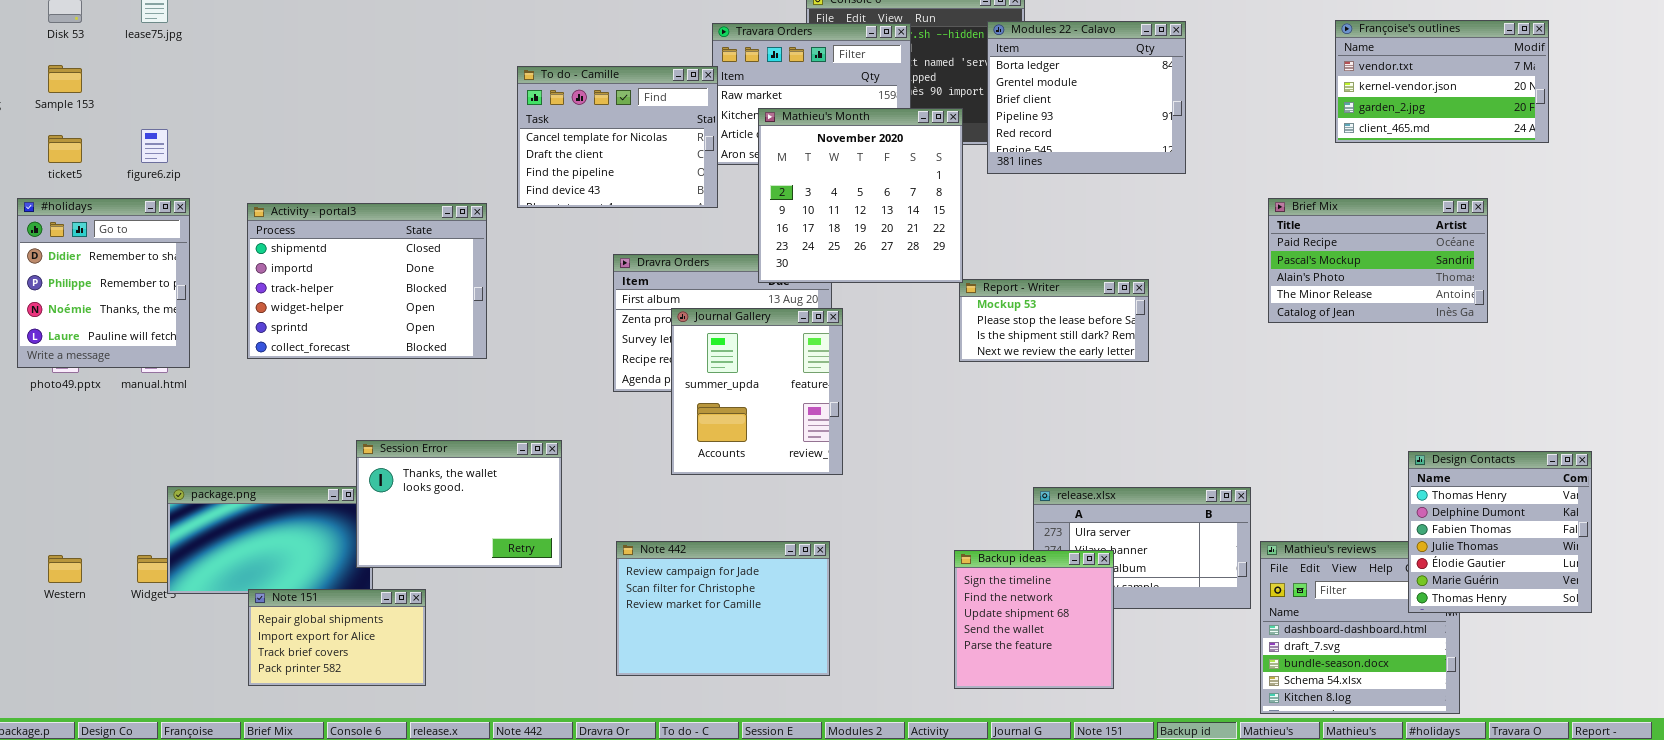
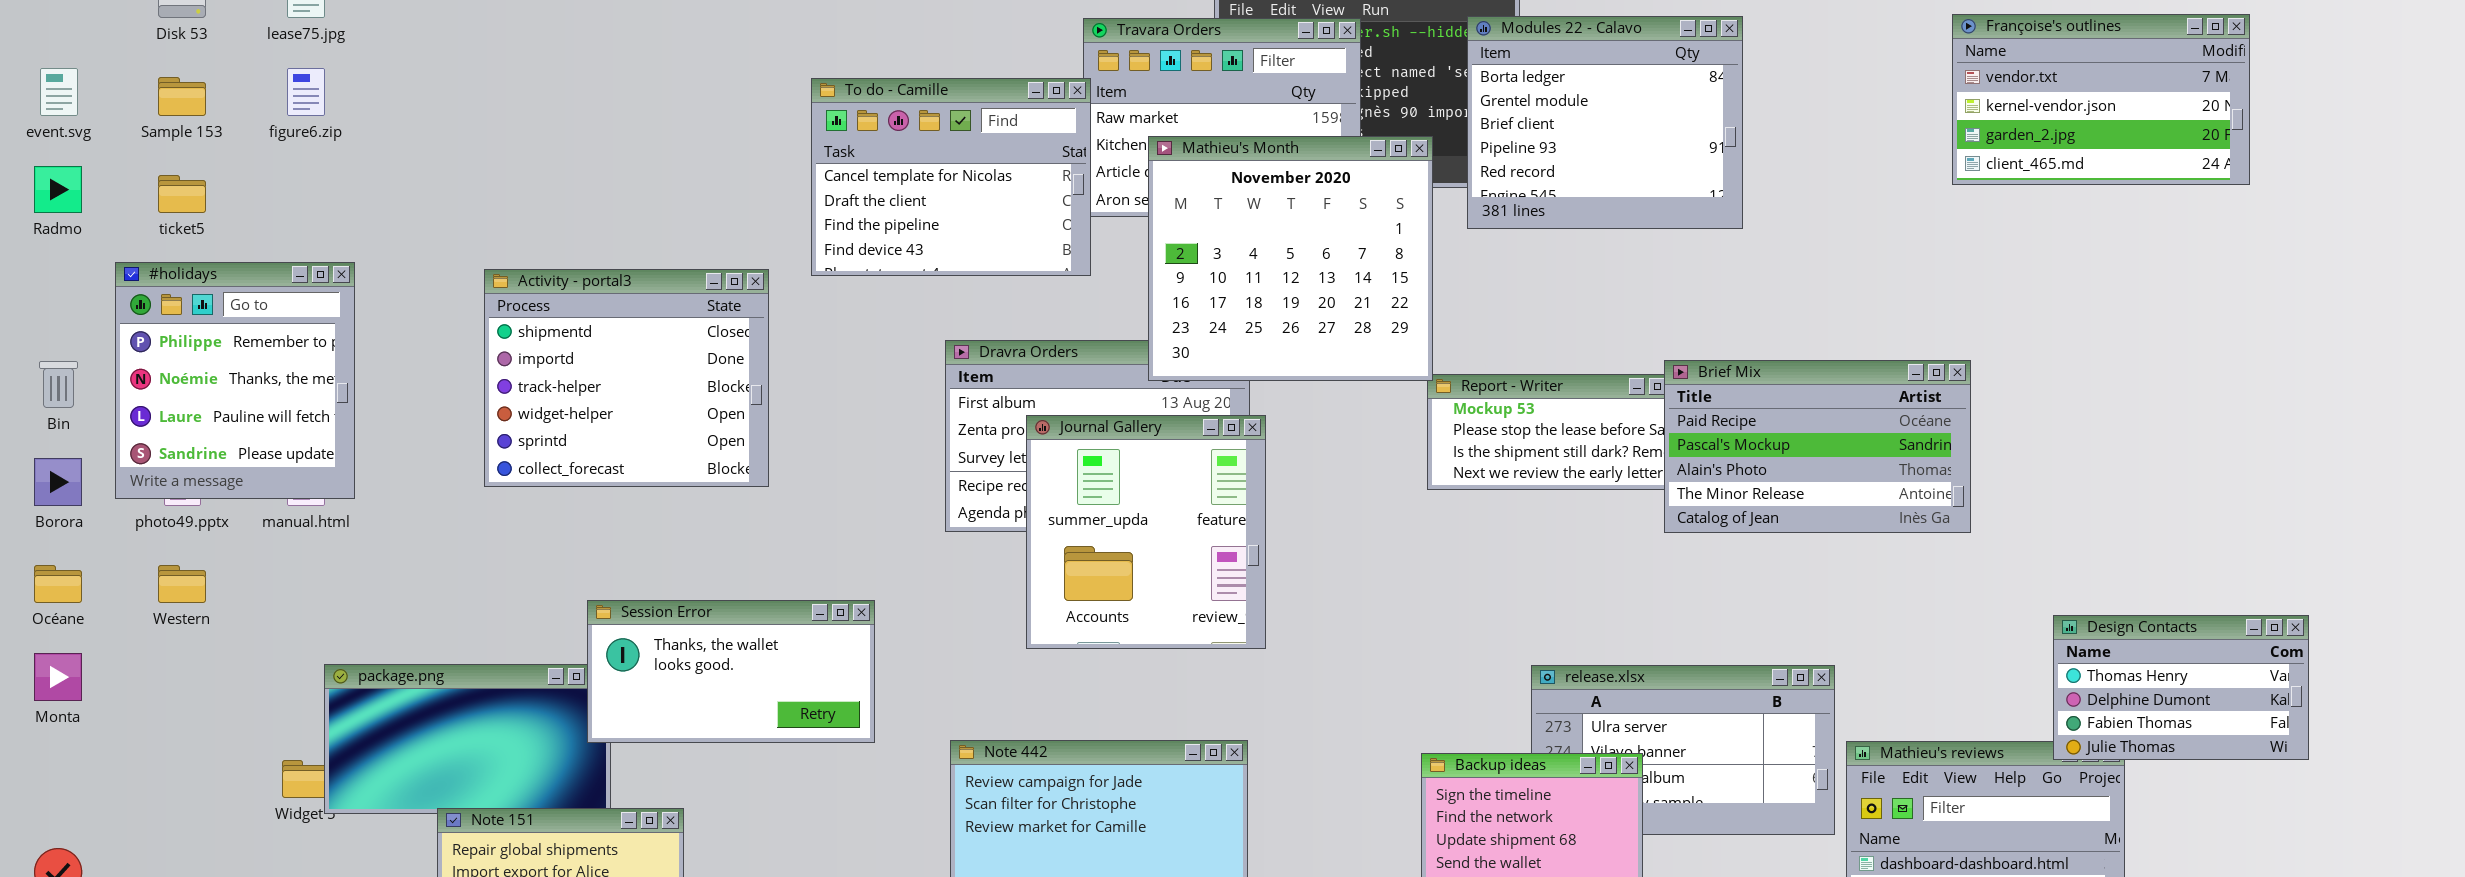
figure6.zip: [141,129,168,163] -> [287,68,325,116], moved
#holidays: [17,198,190,368] -> [115,262,355,499], scrolled down 1 row
Brief Mix: [1268,198,1488,323] -> [1664,360,1971,533], moved
Activity - portal3: [247,203,487,359] -> [484,269,769,487], resized
Session Error: [356,440,562,568] -> [587,600,875,743], resized
Design Contacts: [1408,451,1592,613] -> [2053,615,2309,760], resized
Western: [48,555,82,583] -> [158,565,206,603], moved

